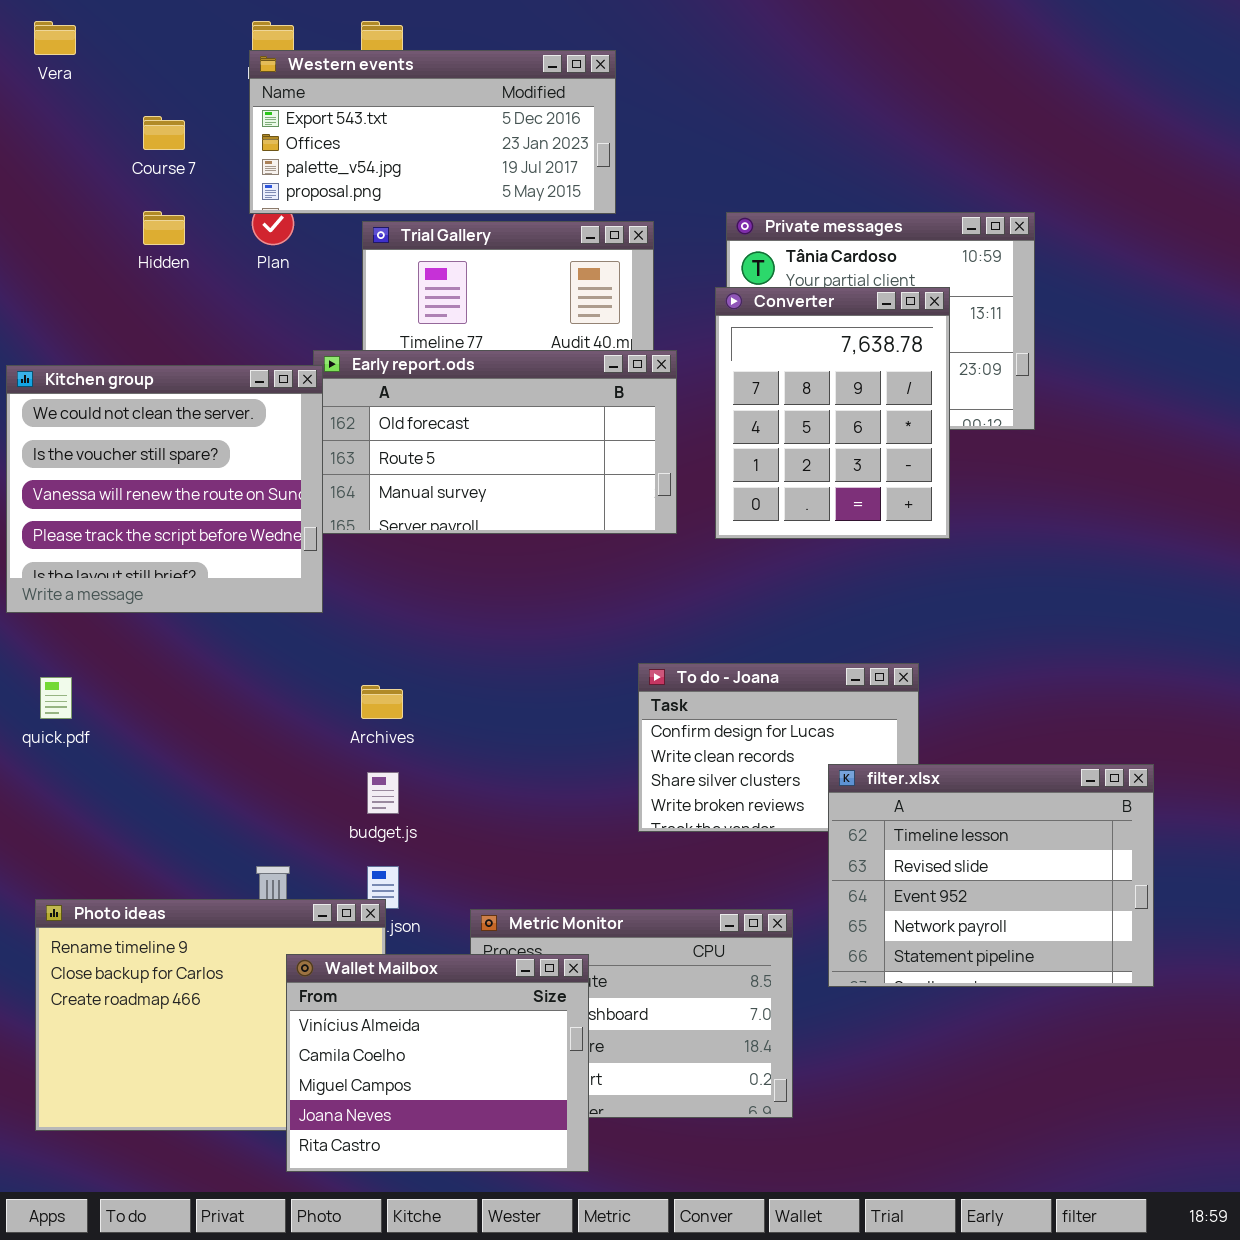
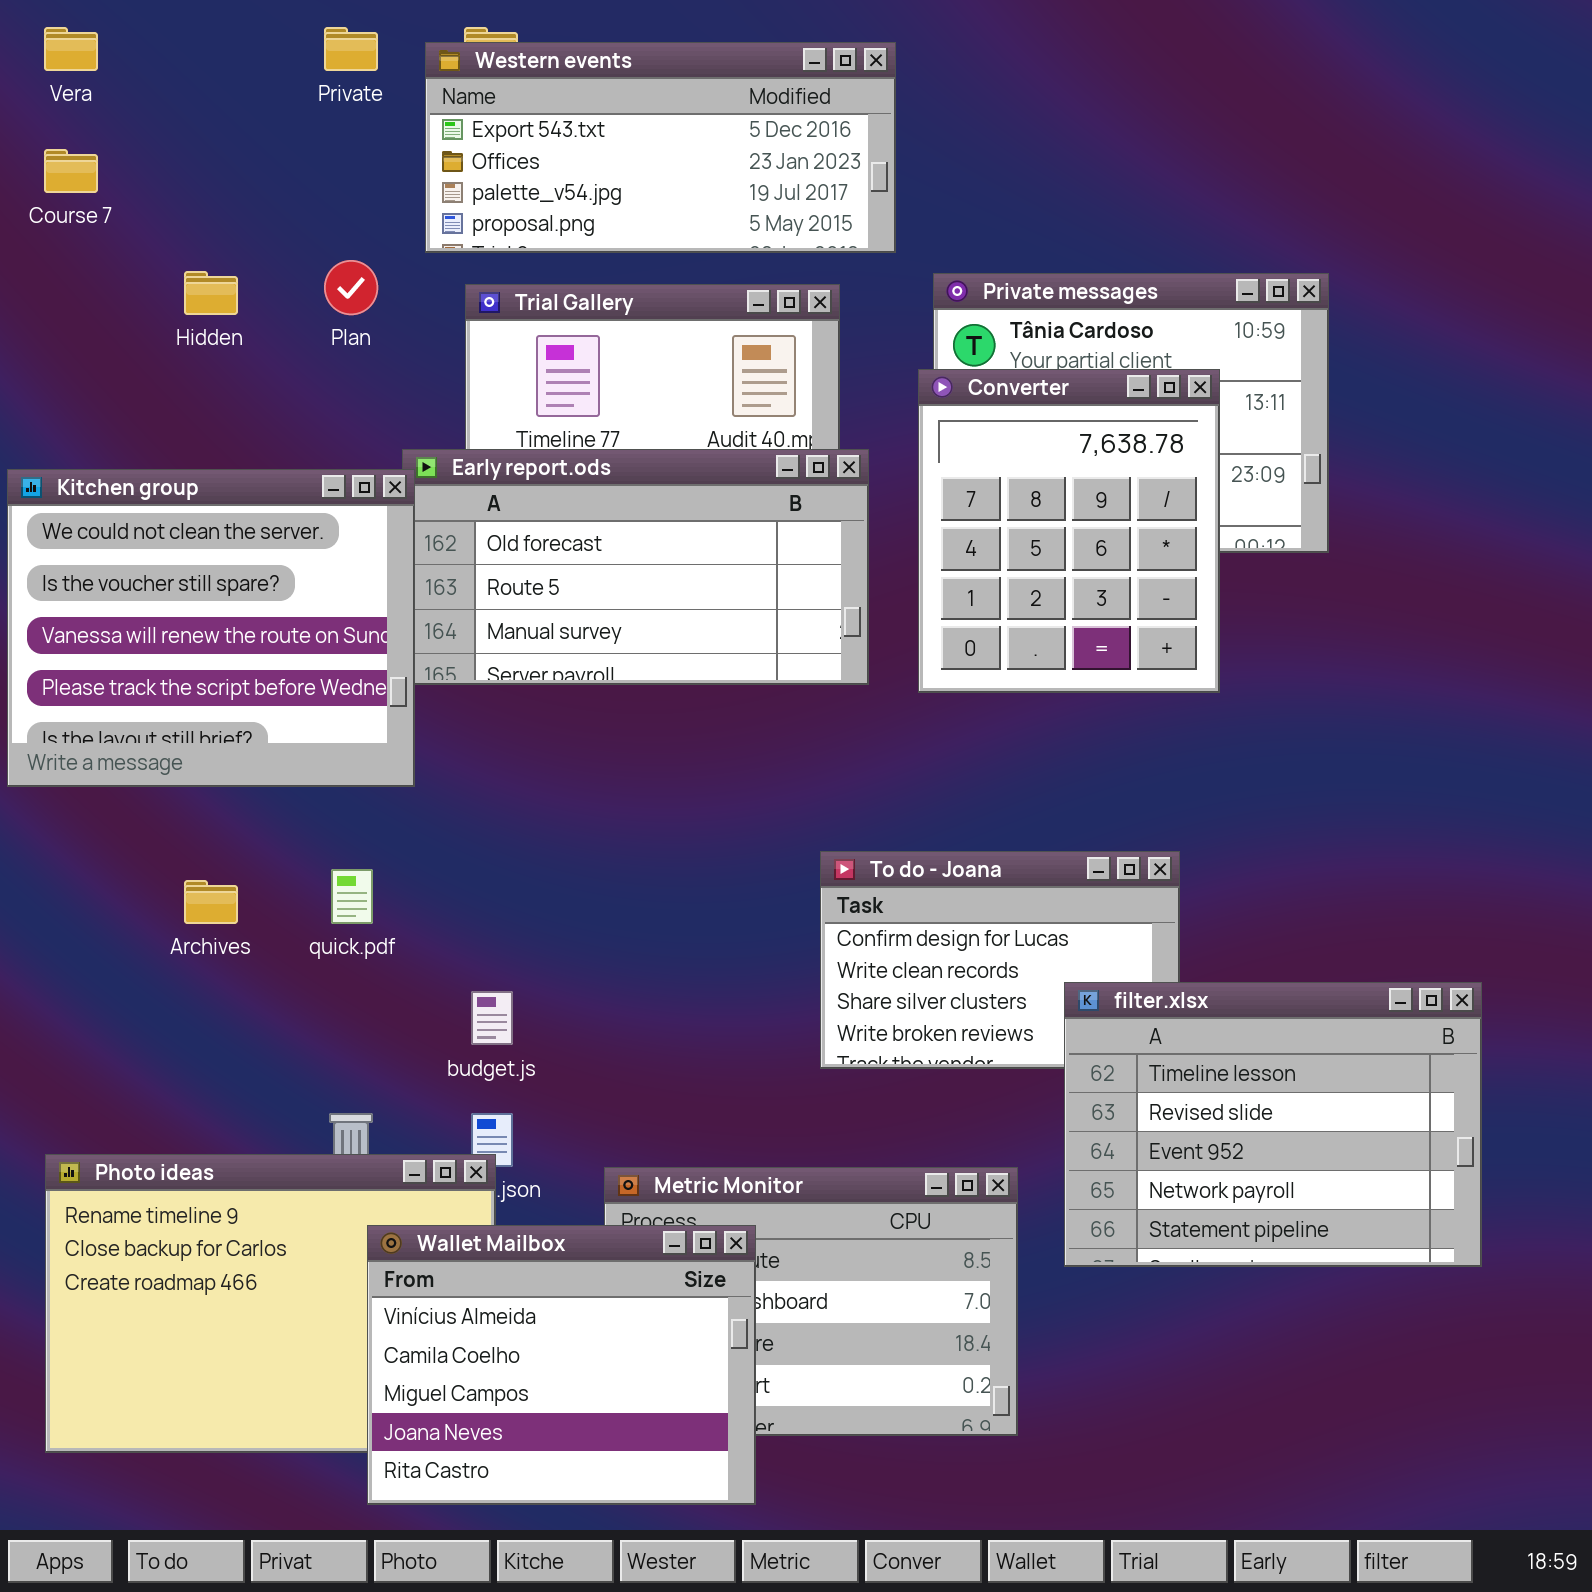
Western events: [249,50,616,214] -> [425,42,896,253], moved
Course 7: [143,116,185,150] -> [44,149,98,193], moved
quick.pdf: [40,677,72,719] -> [331,869,373,924], moved
Archives: [361,685,403,719] -> [184,880,238,924], moved

